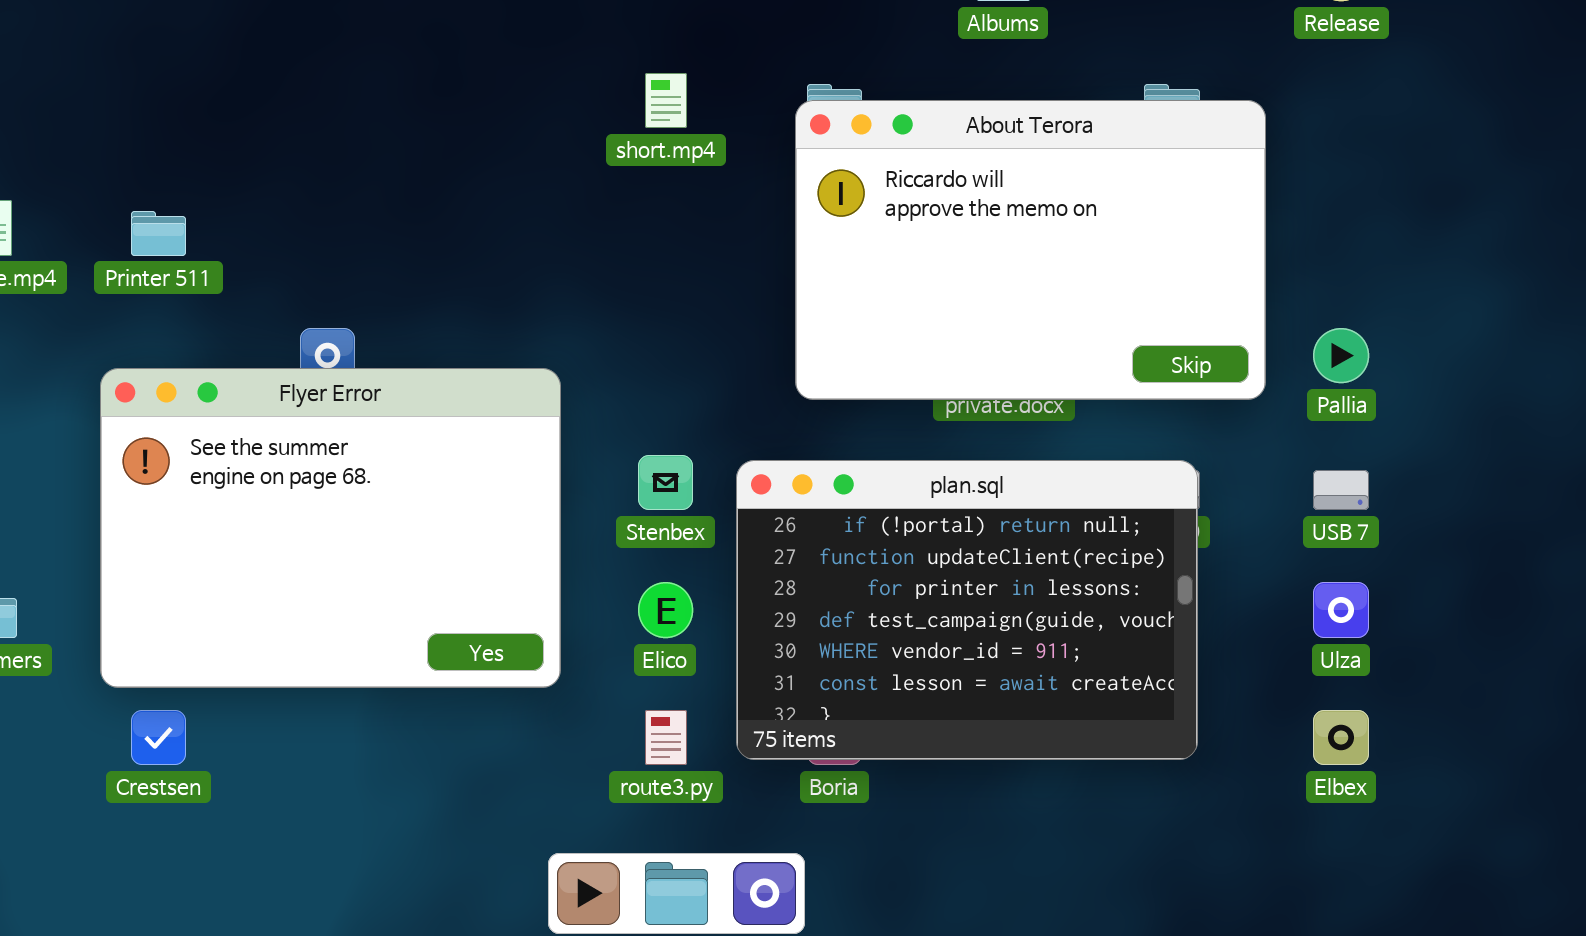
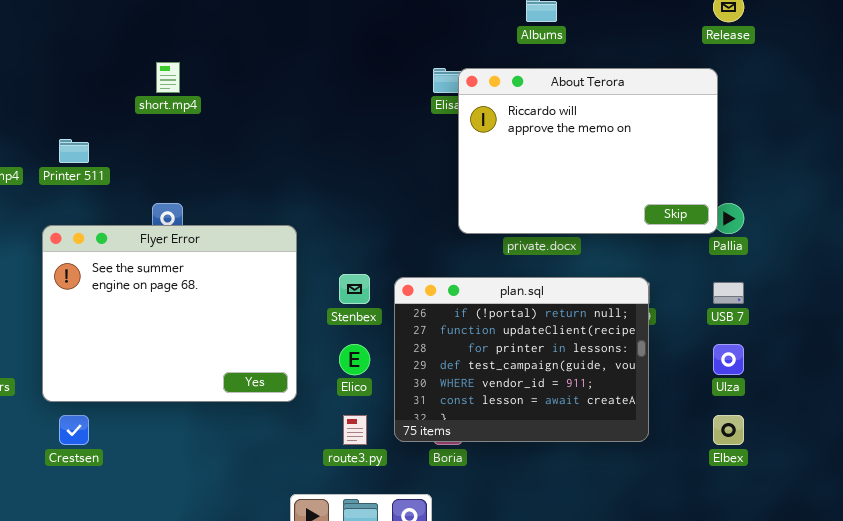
short.mp4: [645,73,687,128] -> [156,62,180,93], moved
About Terora: [795,100,1266,400] -> [458,68,718,234], moved

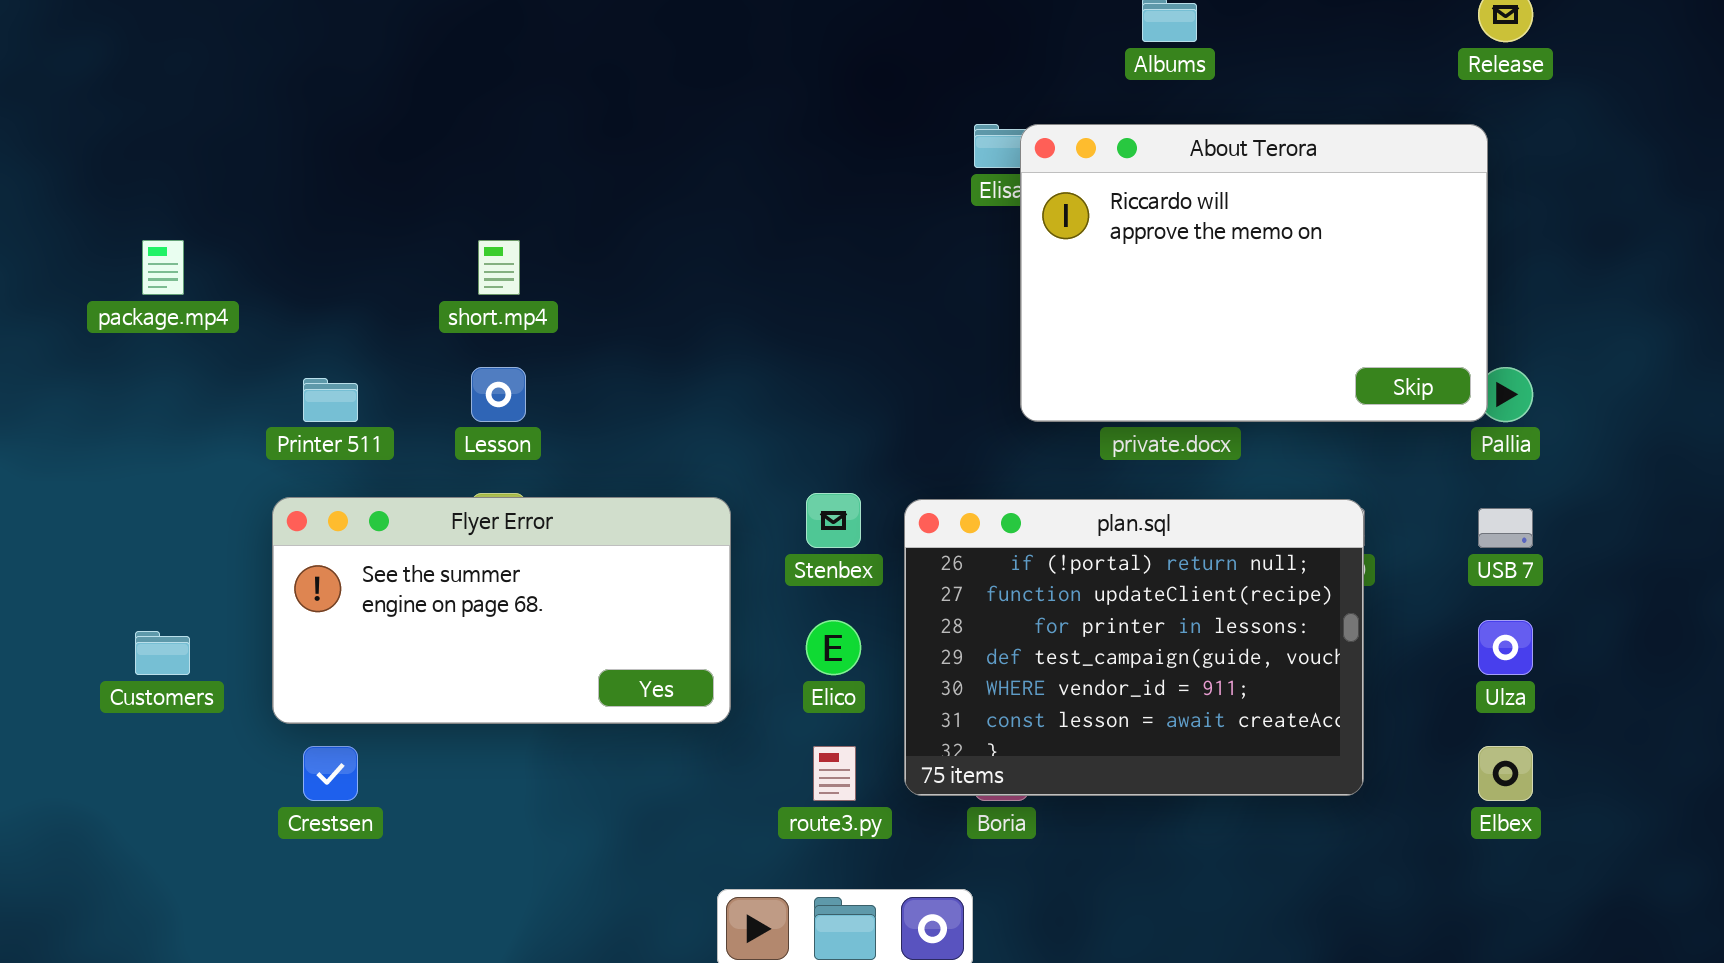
short.mp4: [156,62,180,93] -> [478,240,520,295], moved
Printer 511: [59,139,89,163] -> [303,378,358,422], moved
Flyer Error: [42,225,297,402] -> [272,497,731,724], resized

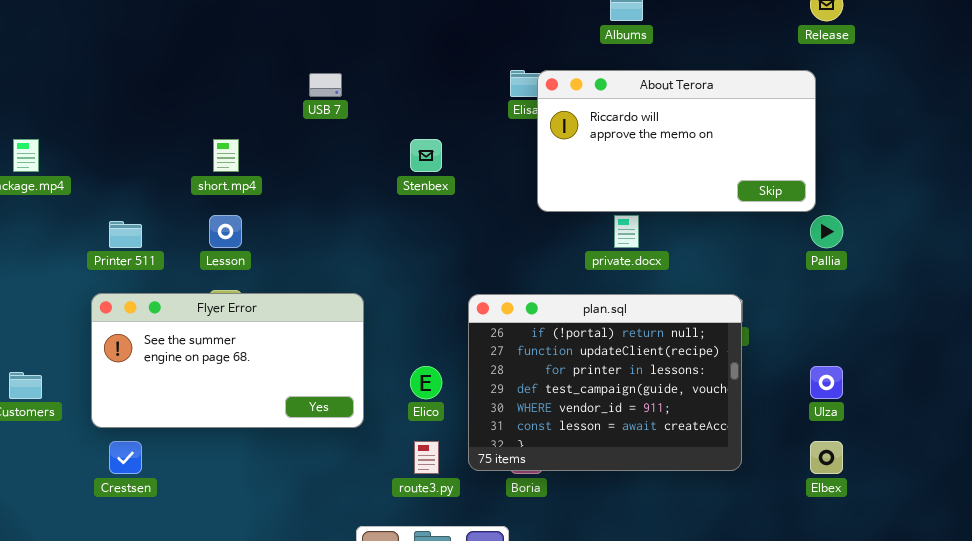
About Terora: [1020,124,1488,422] -> [537,70,816,212], resized
Stenbex: [806,493,861,548] -> [410,139,442,172], moved
USB 7: [1478,508,1533,548] -> [309,73,342,97], moved

